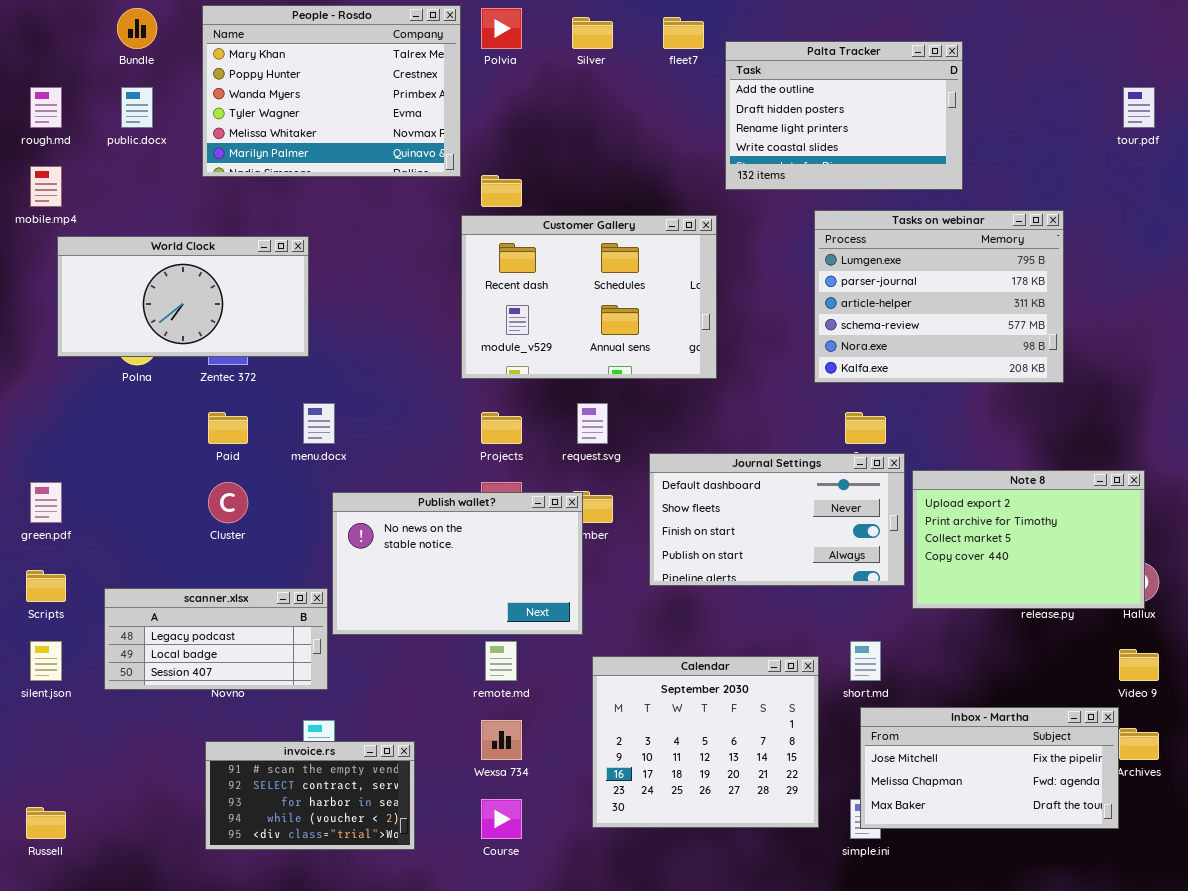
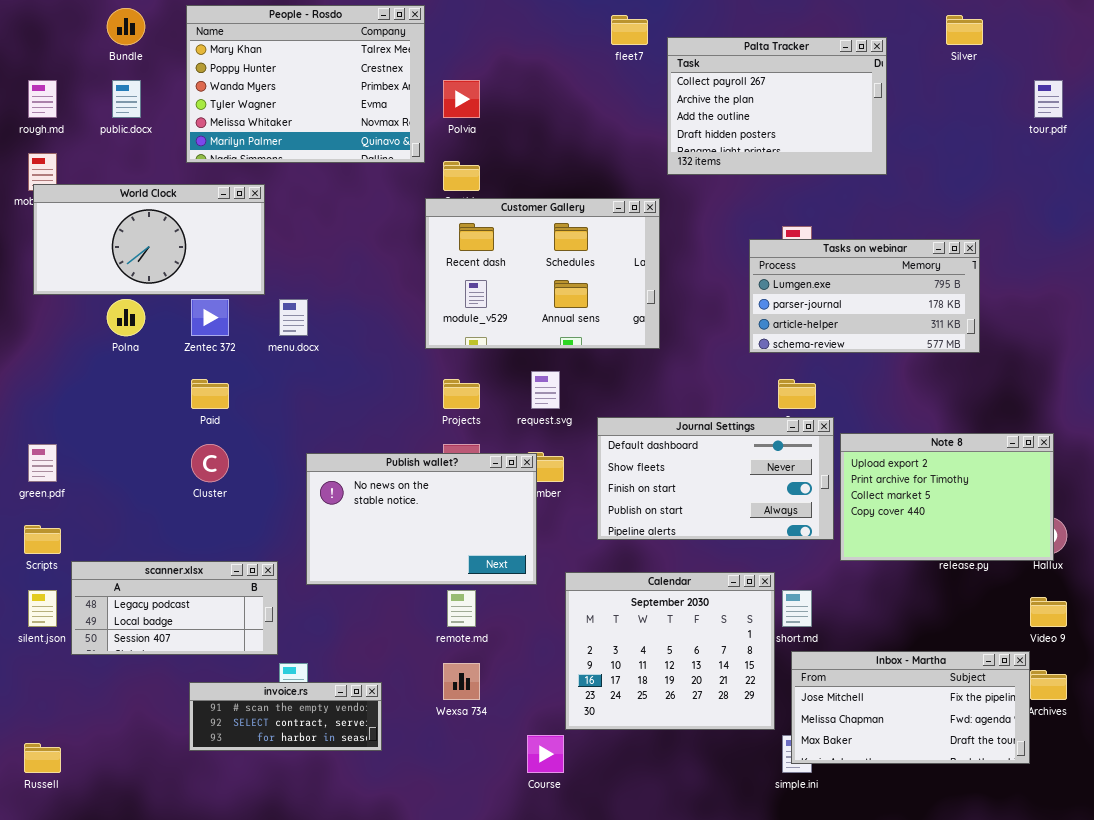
Polvia: [481,8,522,49] -> [443,80,480,118], moved
Silver: [572,17,613,49] -> [946,15,983,45], moved
Palta Tracker: [725,41,963,190] -> [667,37,887,175], scrolled up 2 rows
Tasks on webinar: [814,210,1064,383] -> [749,239,980,353], resized
World Clock: [57,236,309,357] -> [33,184,265,295], moved
menu.docx: [303,403,335,444] -> [279,299,308,336], moved
scanner.xlsx: [104,588,328,690] -> [71,561,278,655], moved
Calendar: [592,656,819,828] -> [565,572,775,730], moved
invoice.rs: [205,741,415,850] -> [189,682,382,751], resized
Course: [481,799,522,839] -> [527,735,564,773], moved

